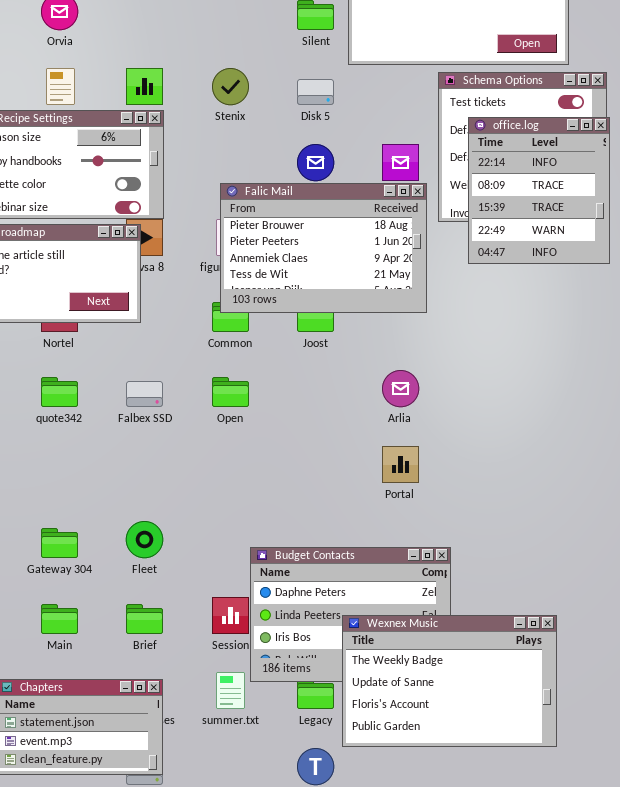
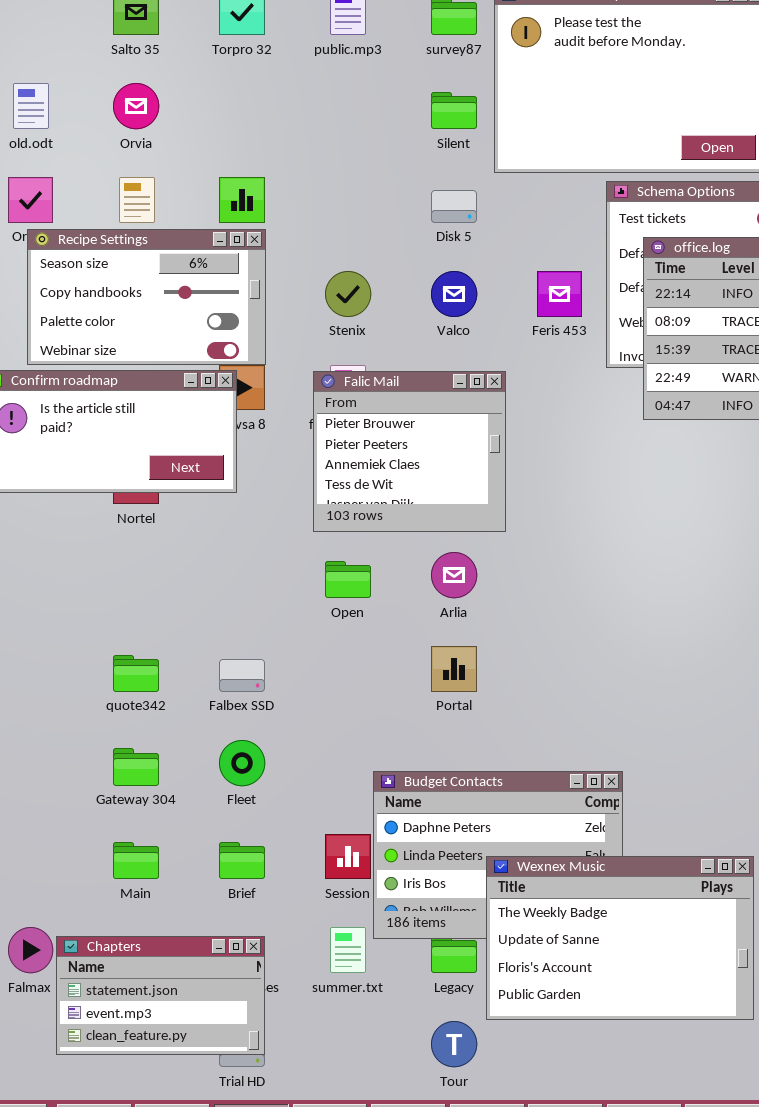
Stenix: [212,68,249,105] -> [325,271,371,317], moved
Falic Mail: [220,183,427,313] -> [313,371,506,532], moved, resized
Arlia: [382,370,419,407] -> [431,552,477,598], moved
quote342: [41,377,78,407] -> [113,655,159,692], moved
Falbex SSD: [126,381,163,407] -> [219,659,265,692], moved
Portal: [382,446,419,483] -> [431,646,477,692], moved

